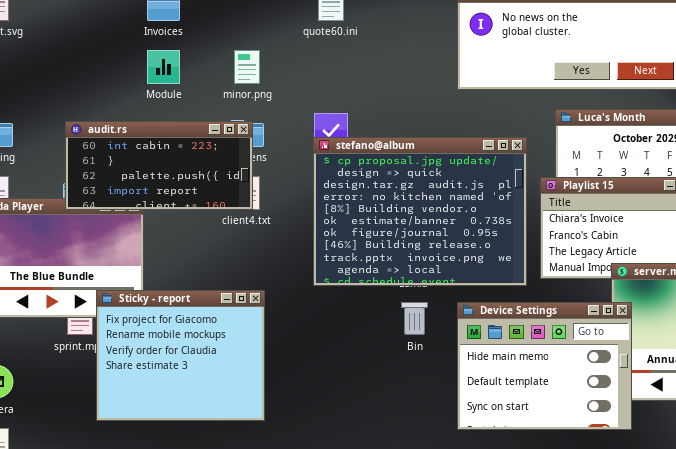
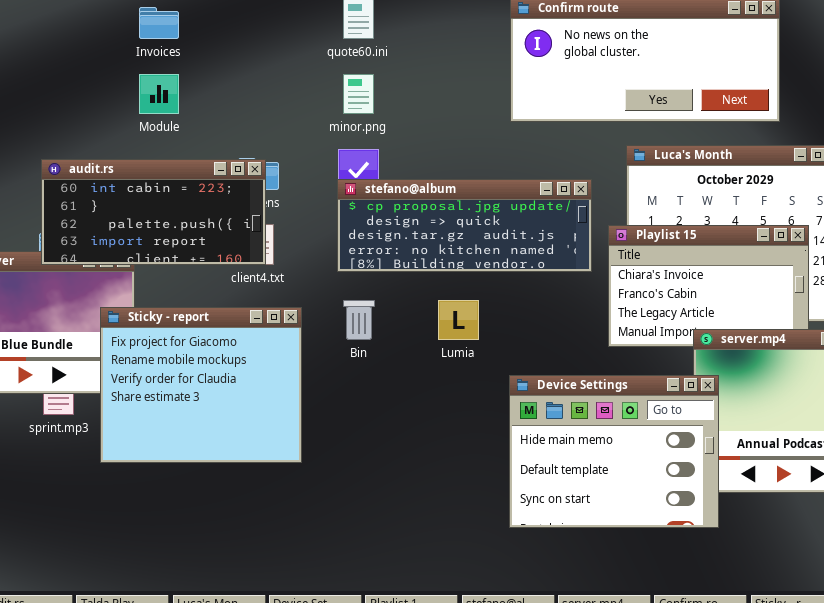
minor.png: [234,50,260,84] -> [343,74,374,114], moved
stefano@album: [313,137,527,286] -> [337,179,592,272], resized
Sticky - report: [96,290,265,421] -> [100,307,302,463], moved
Bin: [401,302,428,335] -> [343,300,375,340], moved

